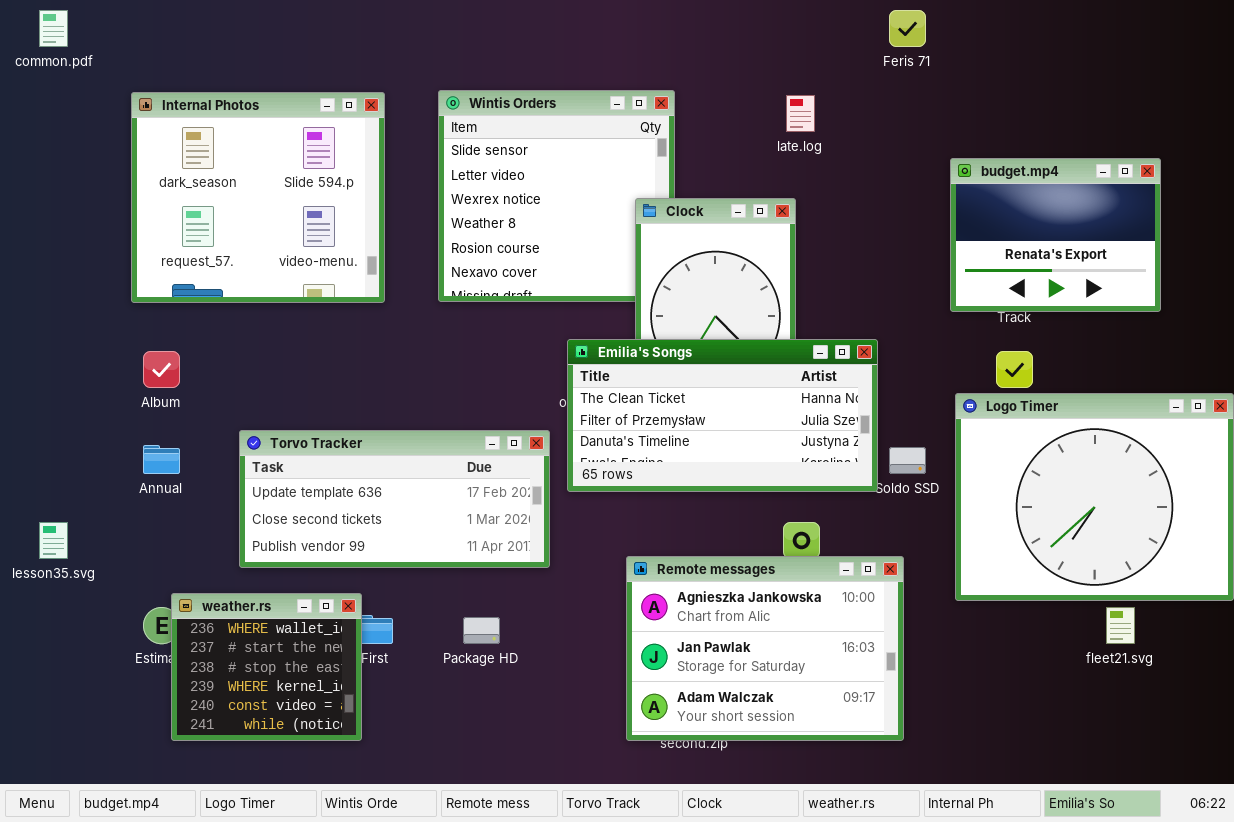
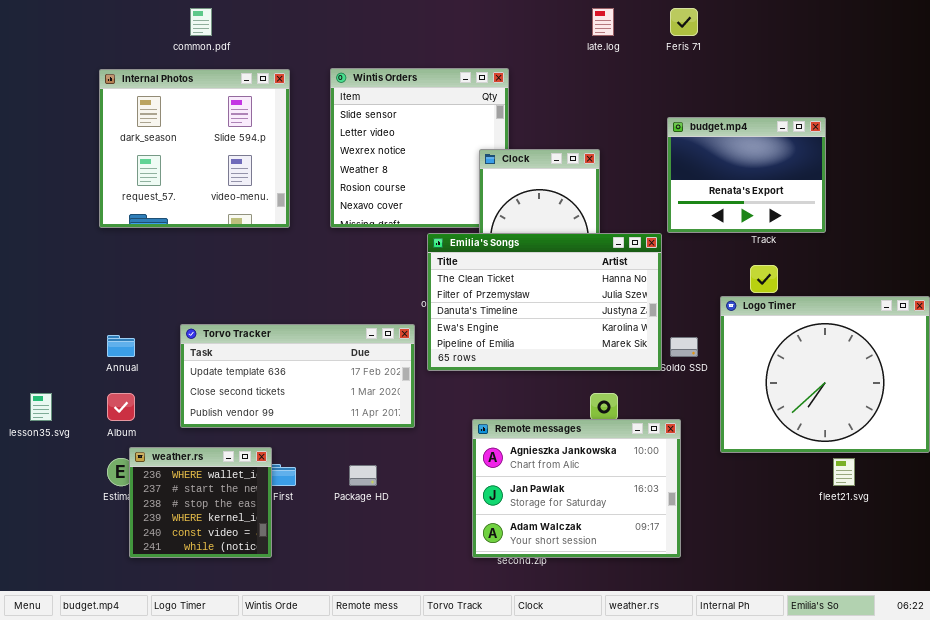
common.pdf: [39,10,68,47] -> [190,8,212,36], moved
late.log: [786,95,815,132] -> [592,8,614,36], moved
budget.mp4: [950,158,1161,312] -> [667,117,826,233], moved
Emilia's Songs: [567,339,878,492] -> [427,233,662,371], resized
Album: [143,351,180,388] -> [107,393,135,421], moved

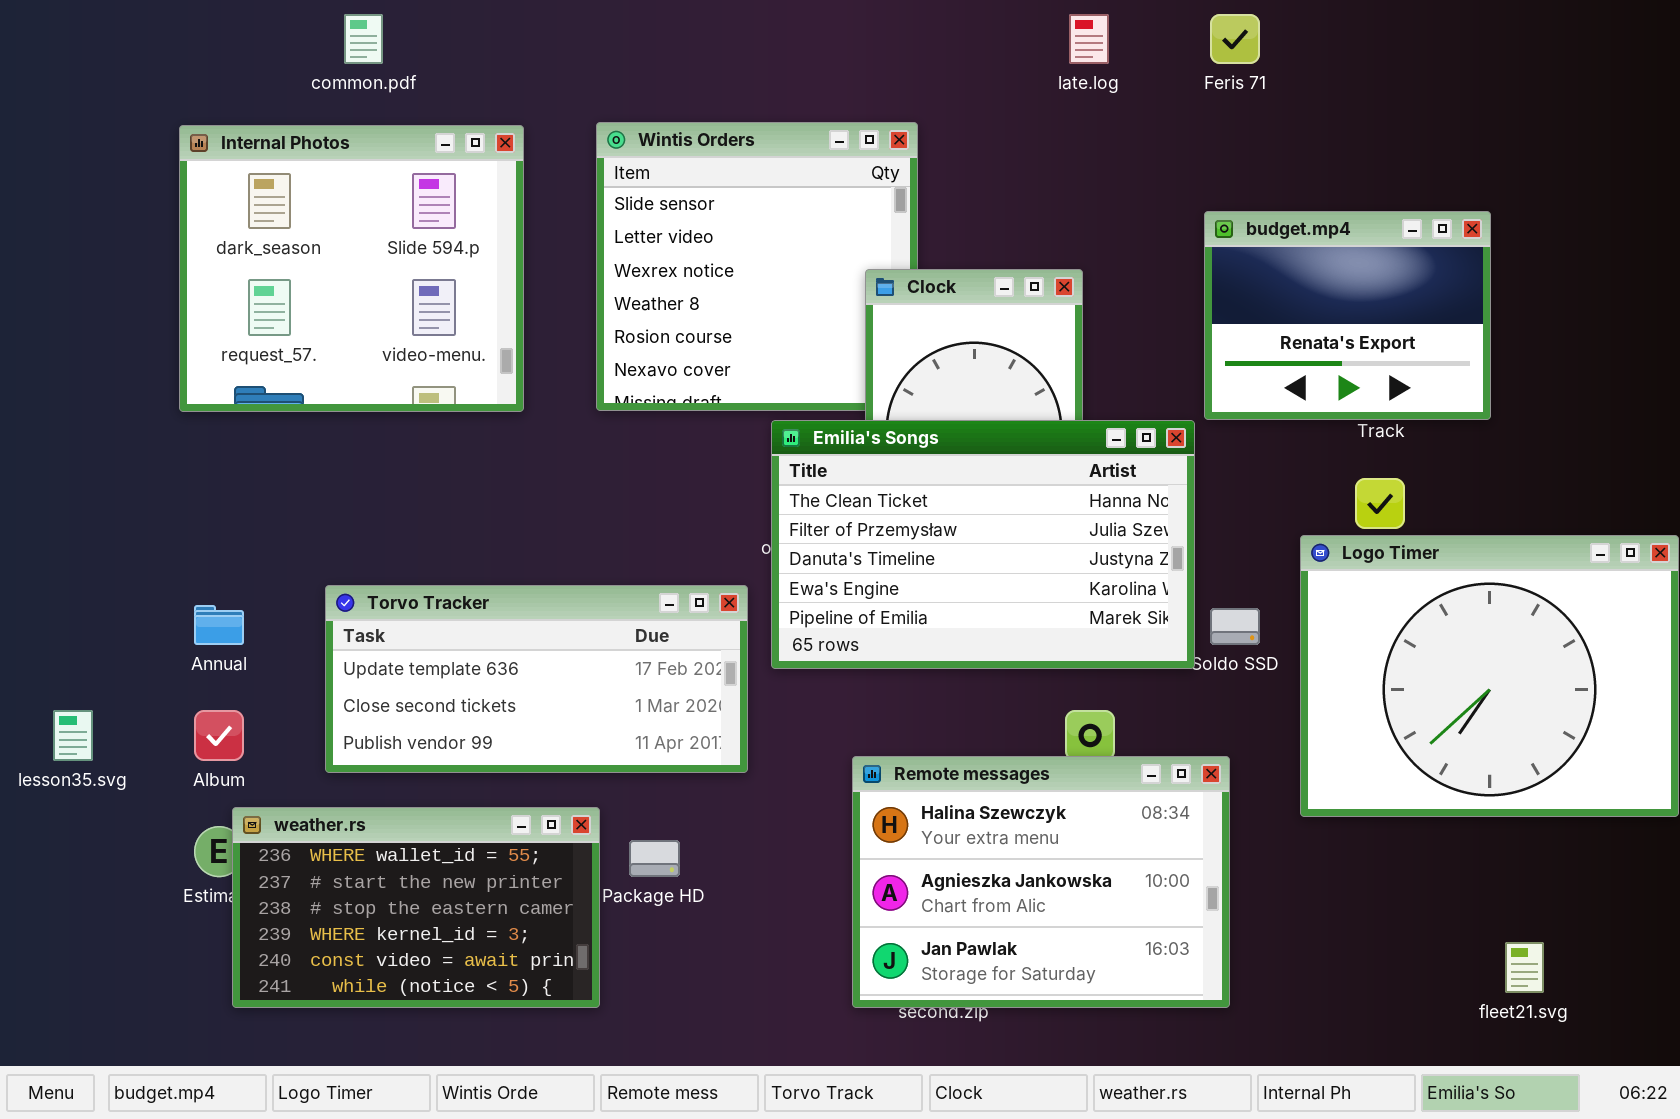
Remote messages: [472,419,681,558] -> [852,756,1230,1008], scrolled up 1 row
weather.rs: [129,447,272,558] -> [232,807,600,1008], resized
fleet21.svg: [833,458,855,486] -> [1505,942,1544,993], moved

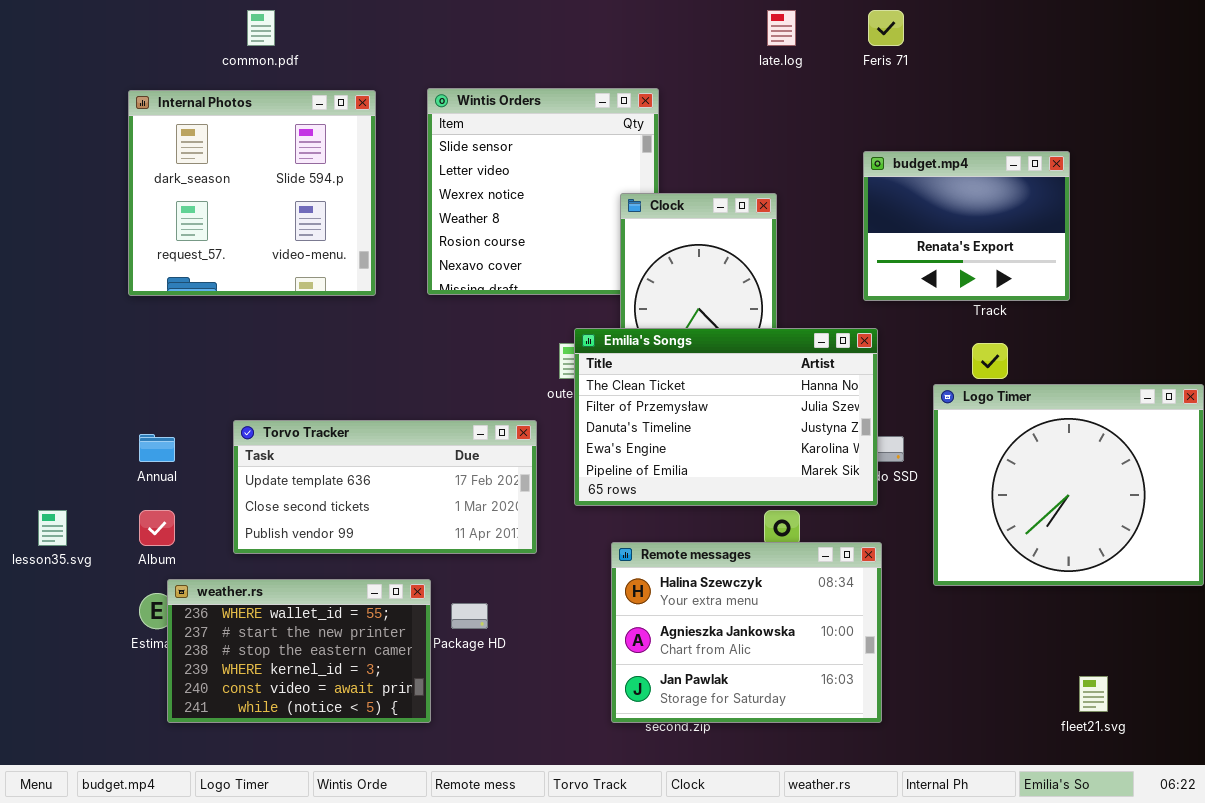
Emilia's Songs: [771,420,1195,669] -> [574,328,878,506], moved

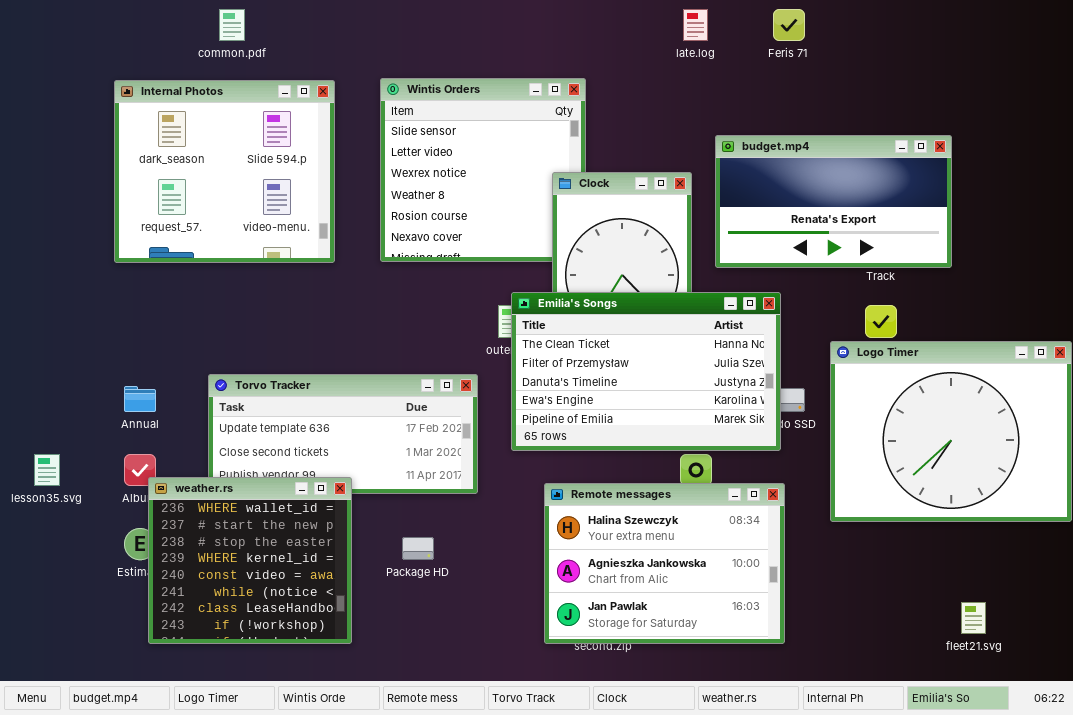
budget.mp4: [863,151,1070,301] -> [715,135,952,268], resized
weather.rs: [167,579,431,723] -> [148,477,352,644], resized

